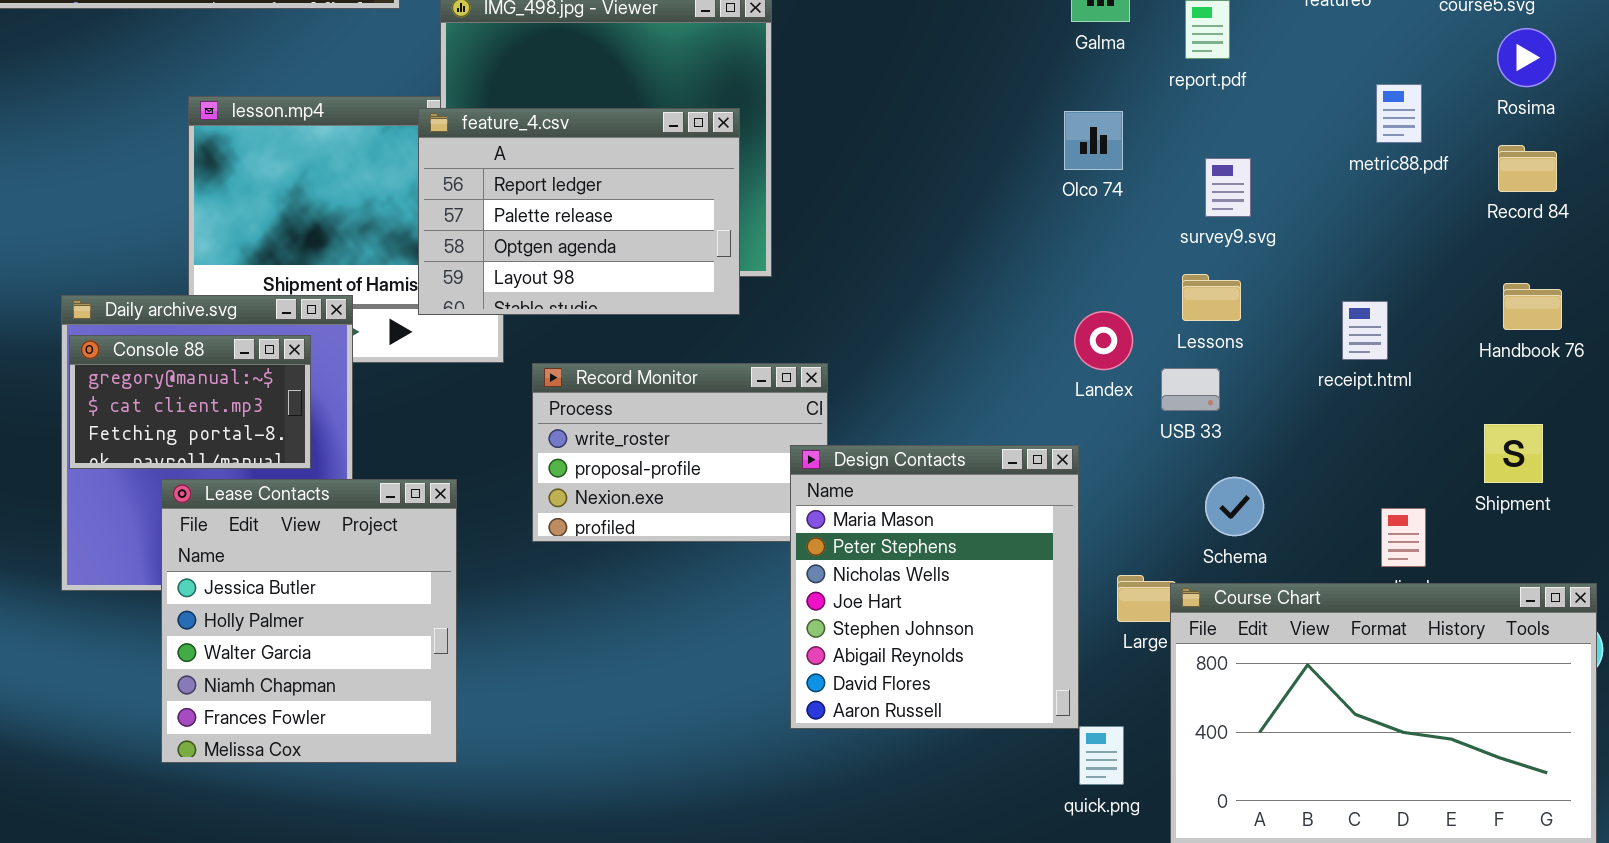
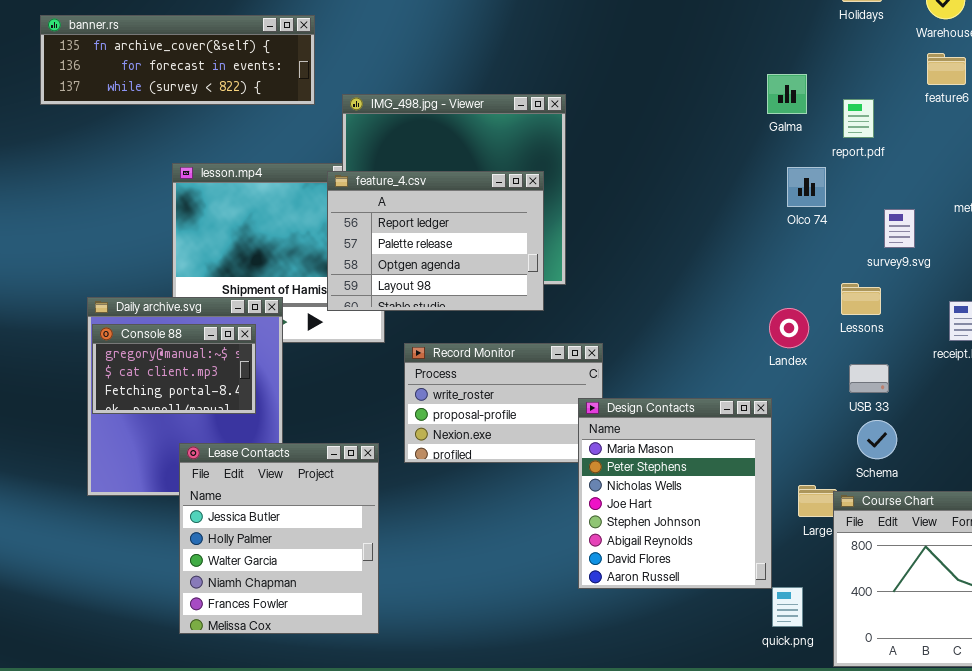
Olco 74: [1064,111,1123,170] -> [787,167,826,207], moved
survey9.svg: [1205,158,1251,217] -> [884,209,915,248], moved
USB 33: [1161,368,1220,411] -> [849,364,889,393], moved
Lease Contacts: [161,479,457,763] -> [179,443,379,634], moved

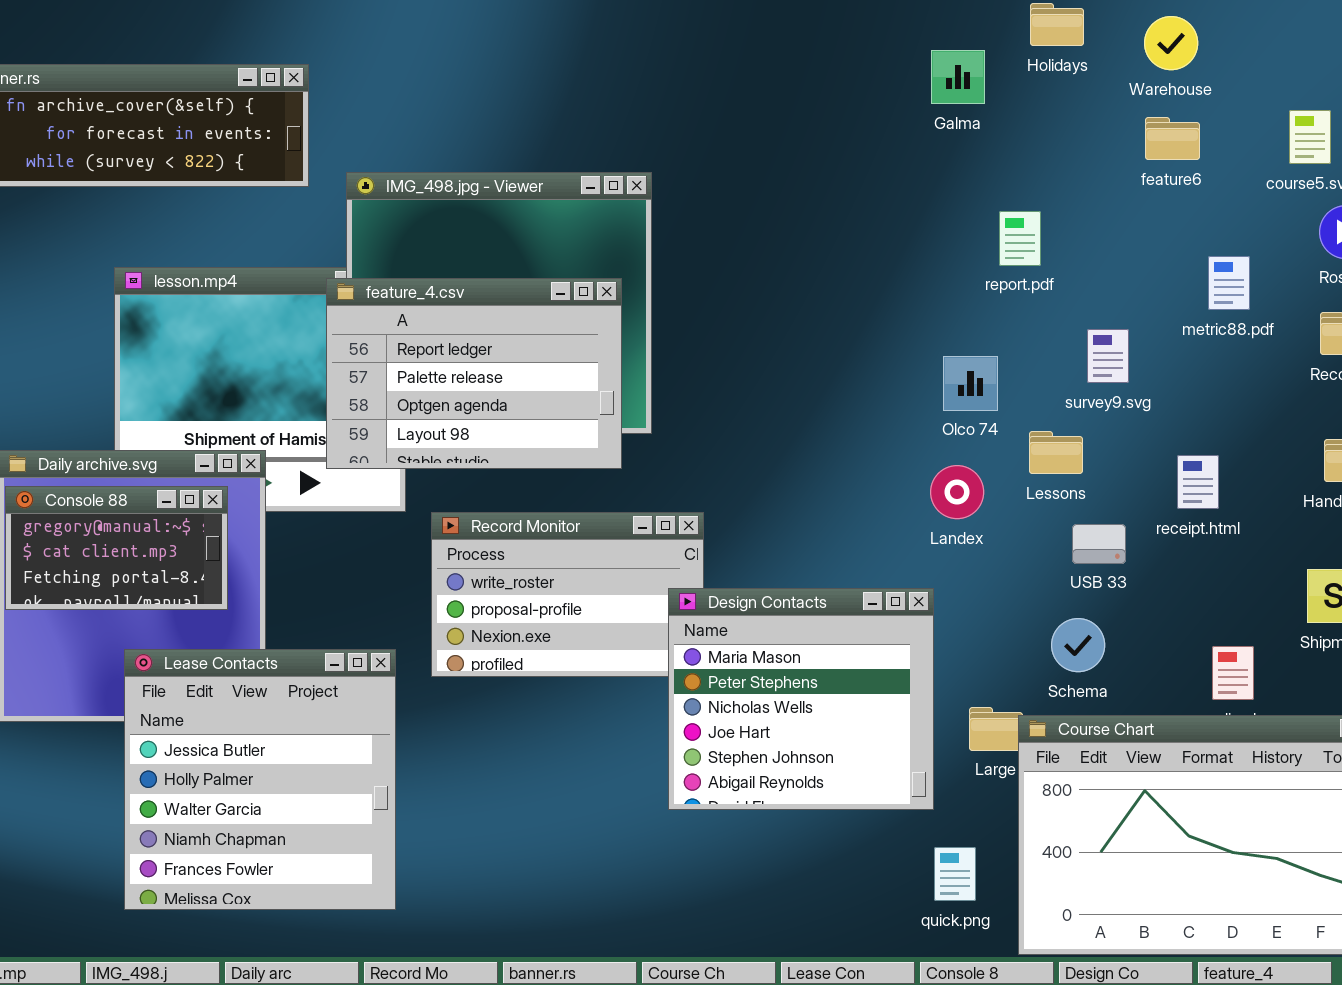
Galma: [767,74,807,114] -> [931,50,985,104], moved
report.pdf: [843,99,874,138] -> [999,211,1041,266], moved
Olco 74: [787,167,826,207] -> [943,356,998,411], moved
USB 33: [849,364,889,393] -> [1072,524,1126,564], moved
Design Contacts: [578,398,772,589] -> [668,588,934,810], resized

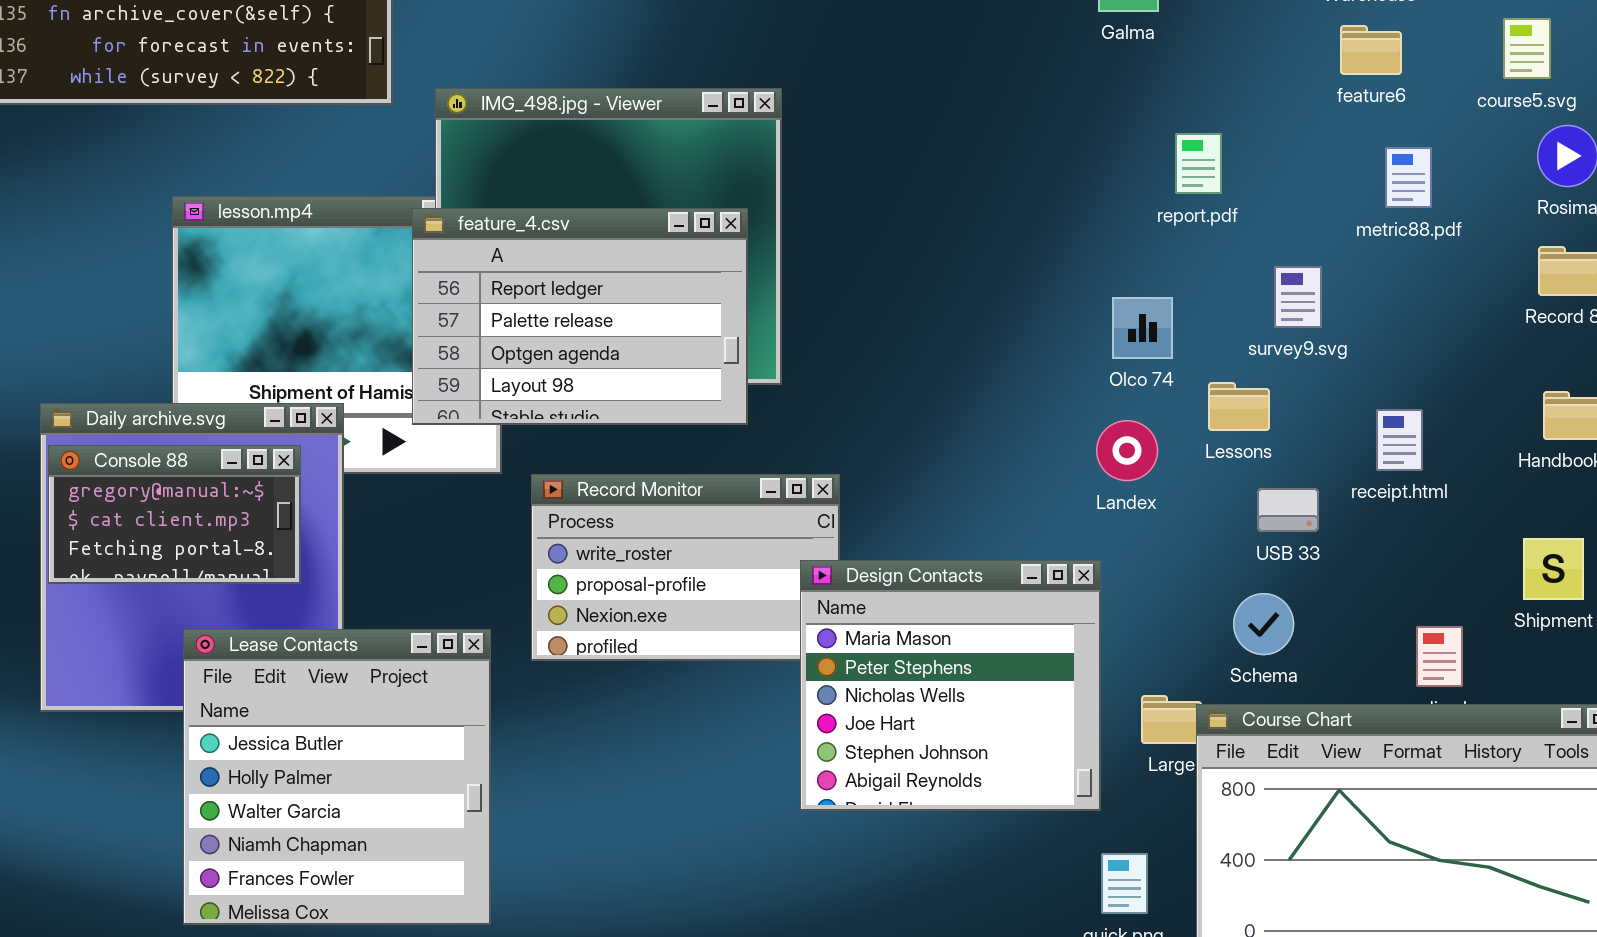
metric88.pdf: [1208,256,1250,310] -> [1385,147,1432,208], moved

